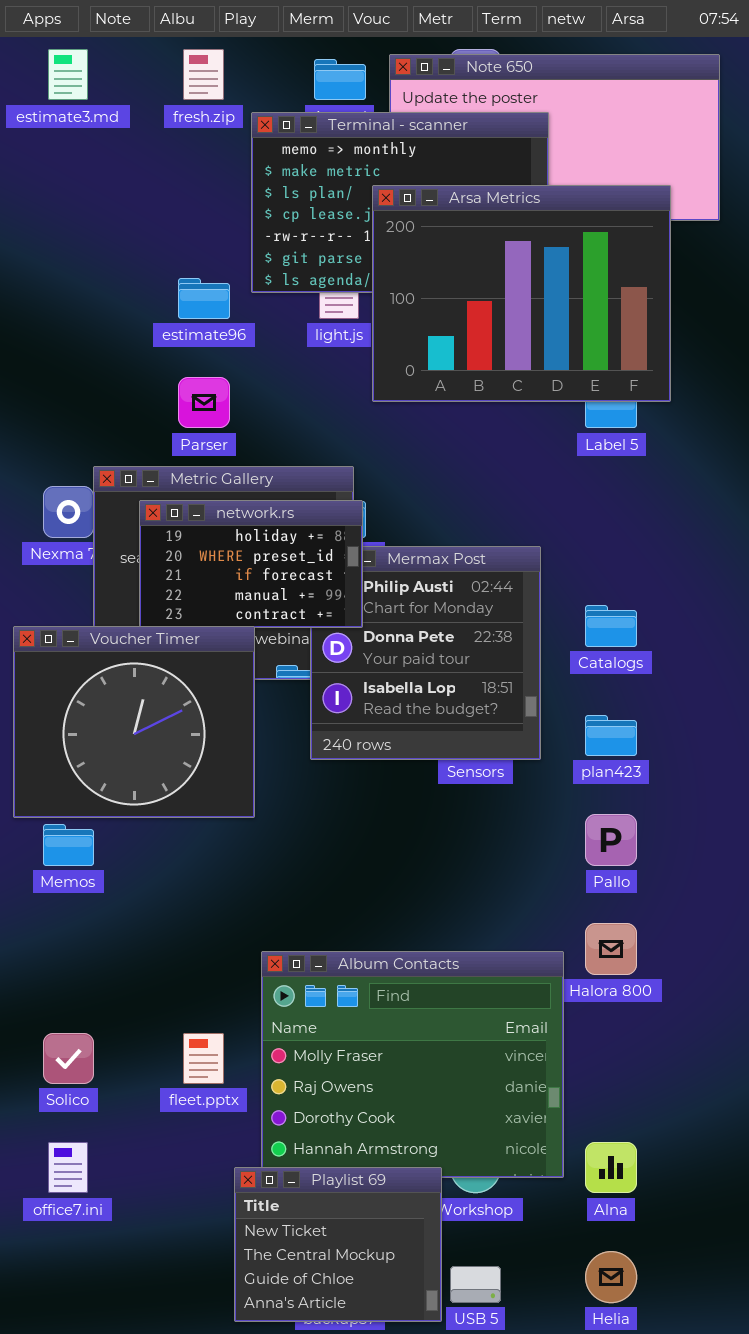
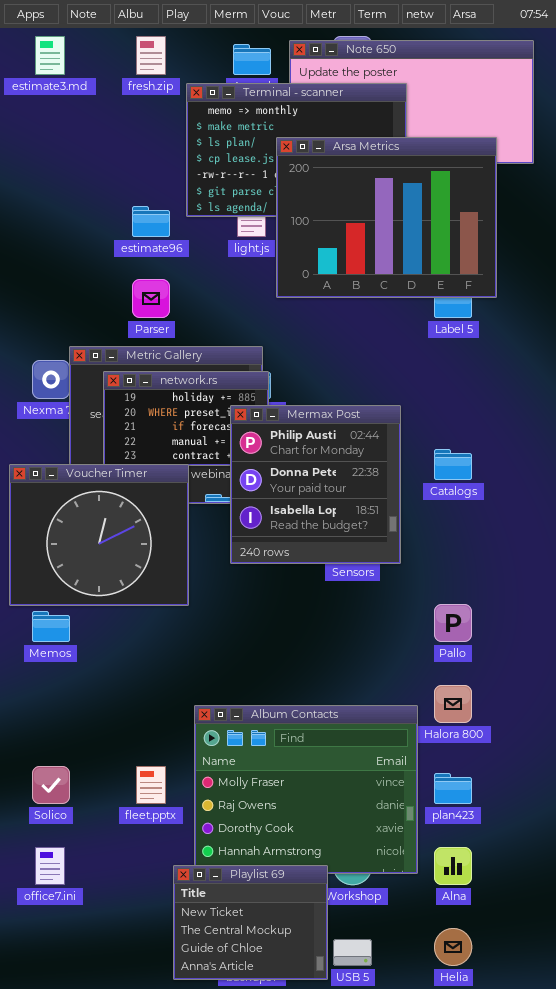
Mermax Post: [310,546,541,760] -> [230,405,401,564], raised
plan423: [585,715,637,756] -> [434,773,472,804], moved

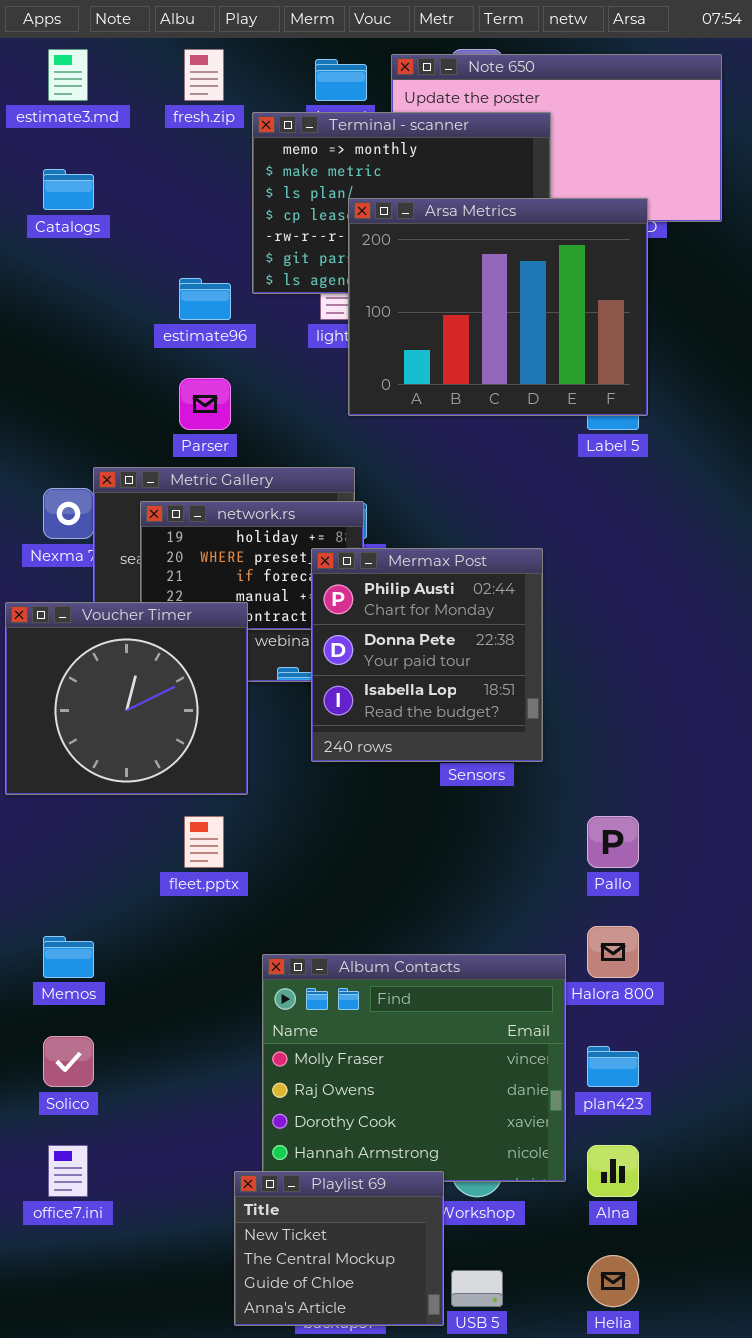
Arsa Metrics: [276,137,497,298] -> [348,198,648,416], moved
Catalogs: [434,449,472,480] -> [43,169,94,210], moved
Voucher Timer: [9,464,189,606] -> [5,602,248,795], moved
Memos: [32,611,70,642] -> [43,936,94,978], moved
fleet.pptx: [136,766,166,804] -> [184,816,224,868], moved

